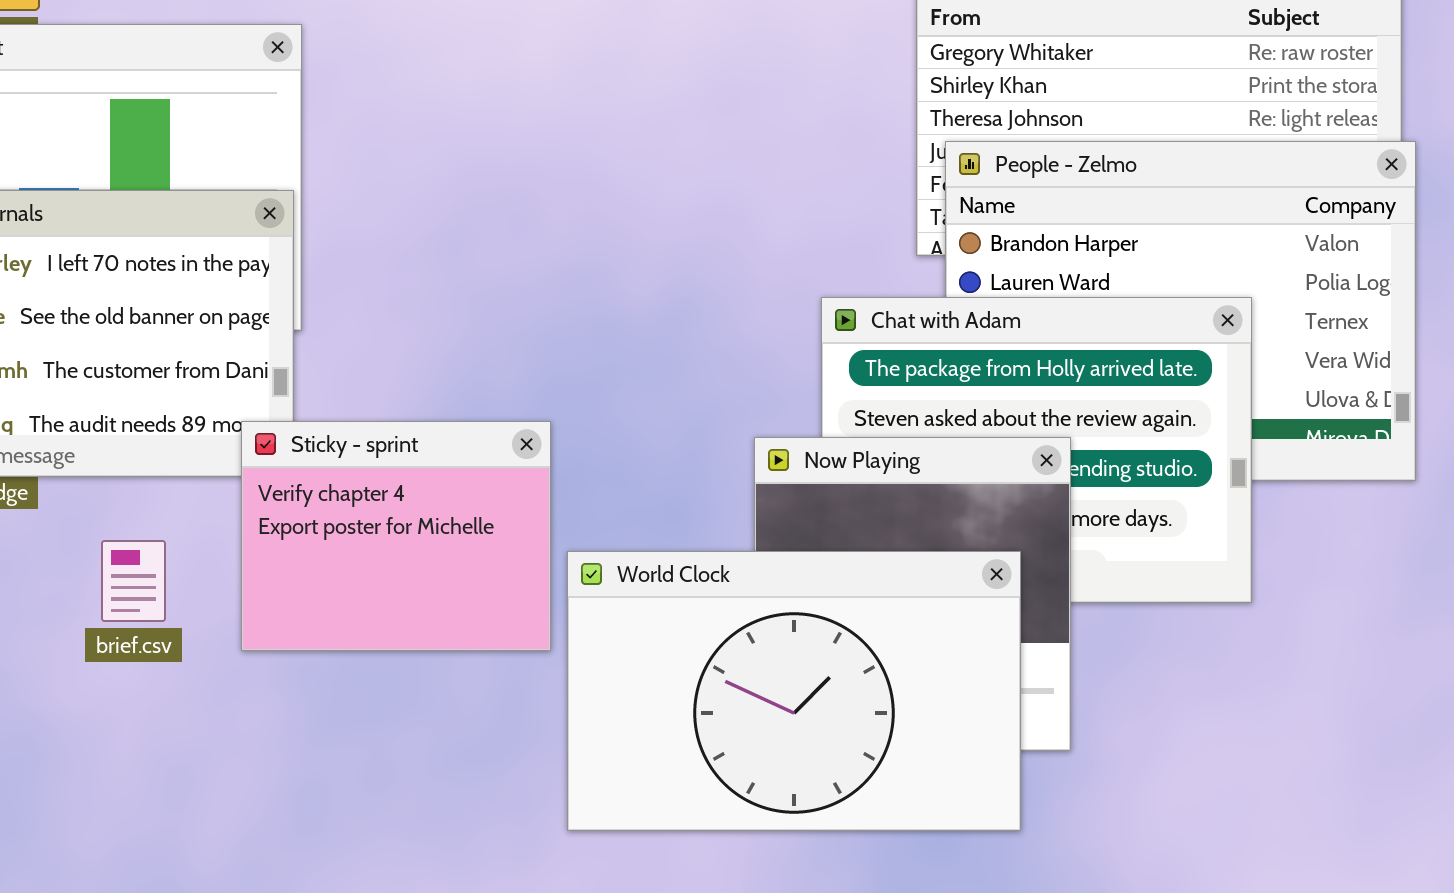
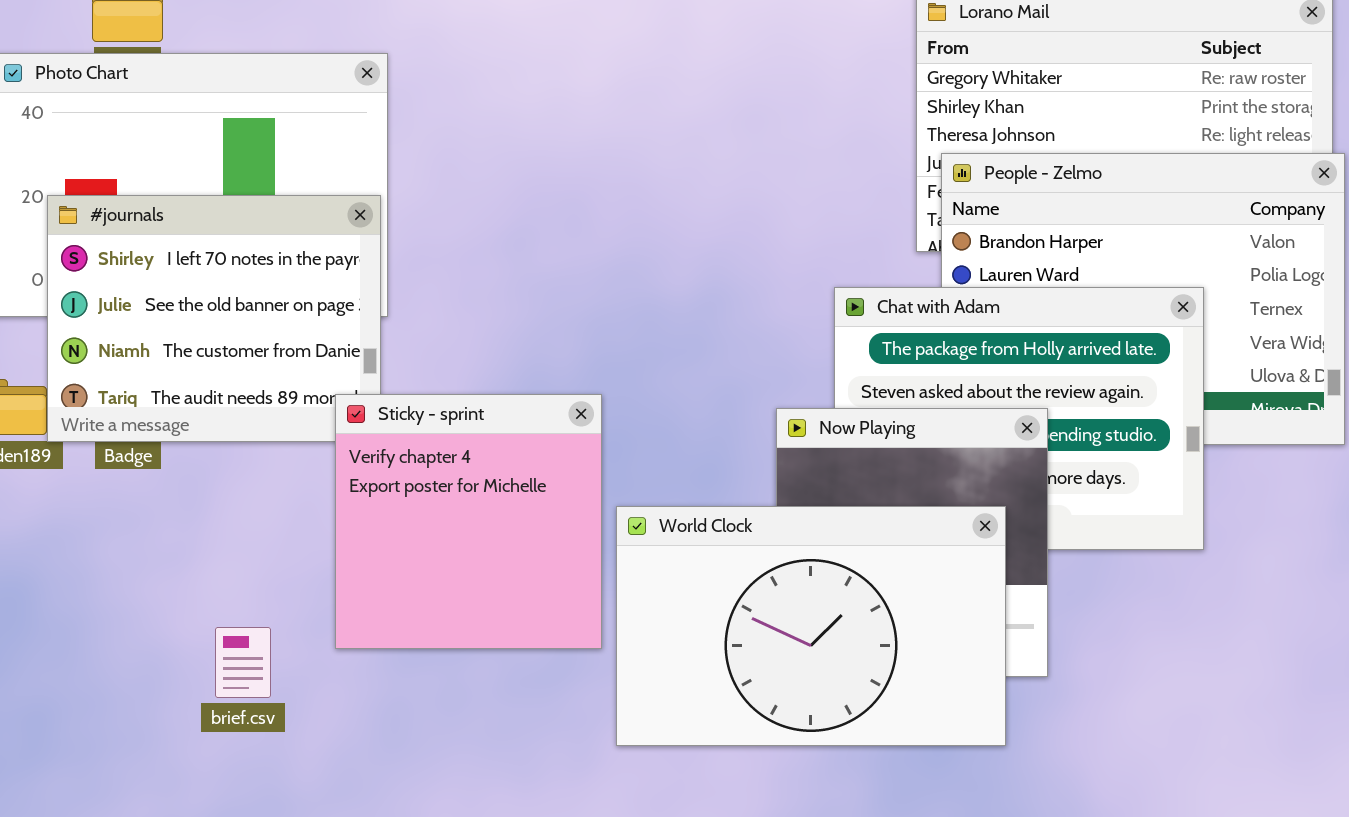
Sticky - sprint: [241,421,551,651] -> [335,394,602,649], resized
brief.csv: [101,540,166,622] -> [215,627,271,698], moved

